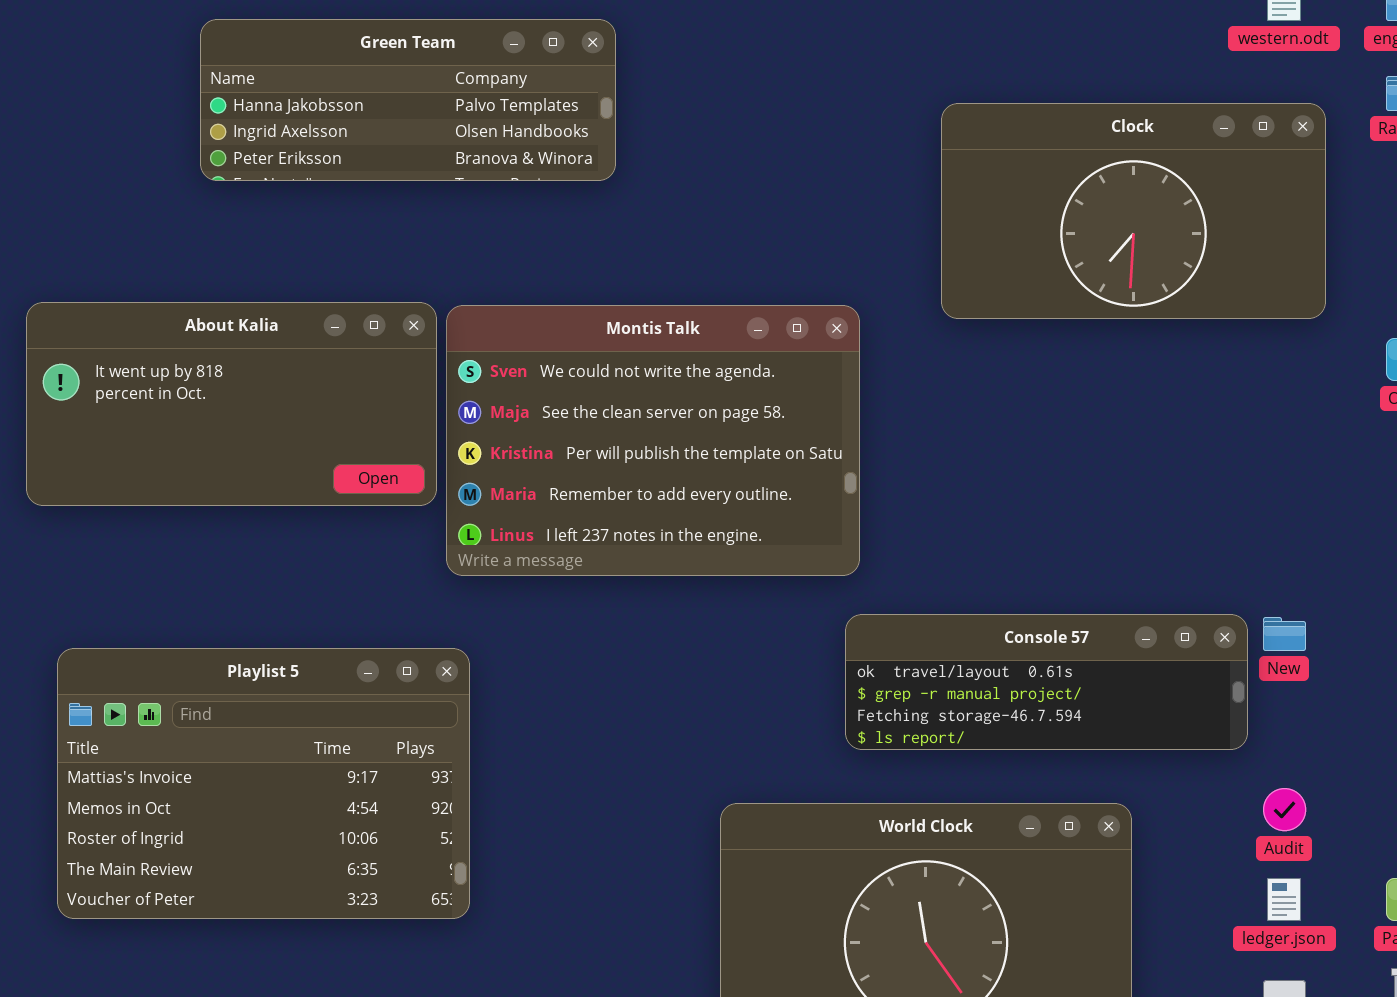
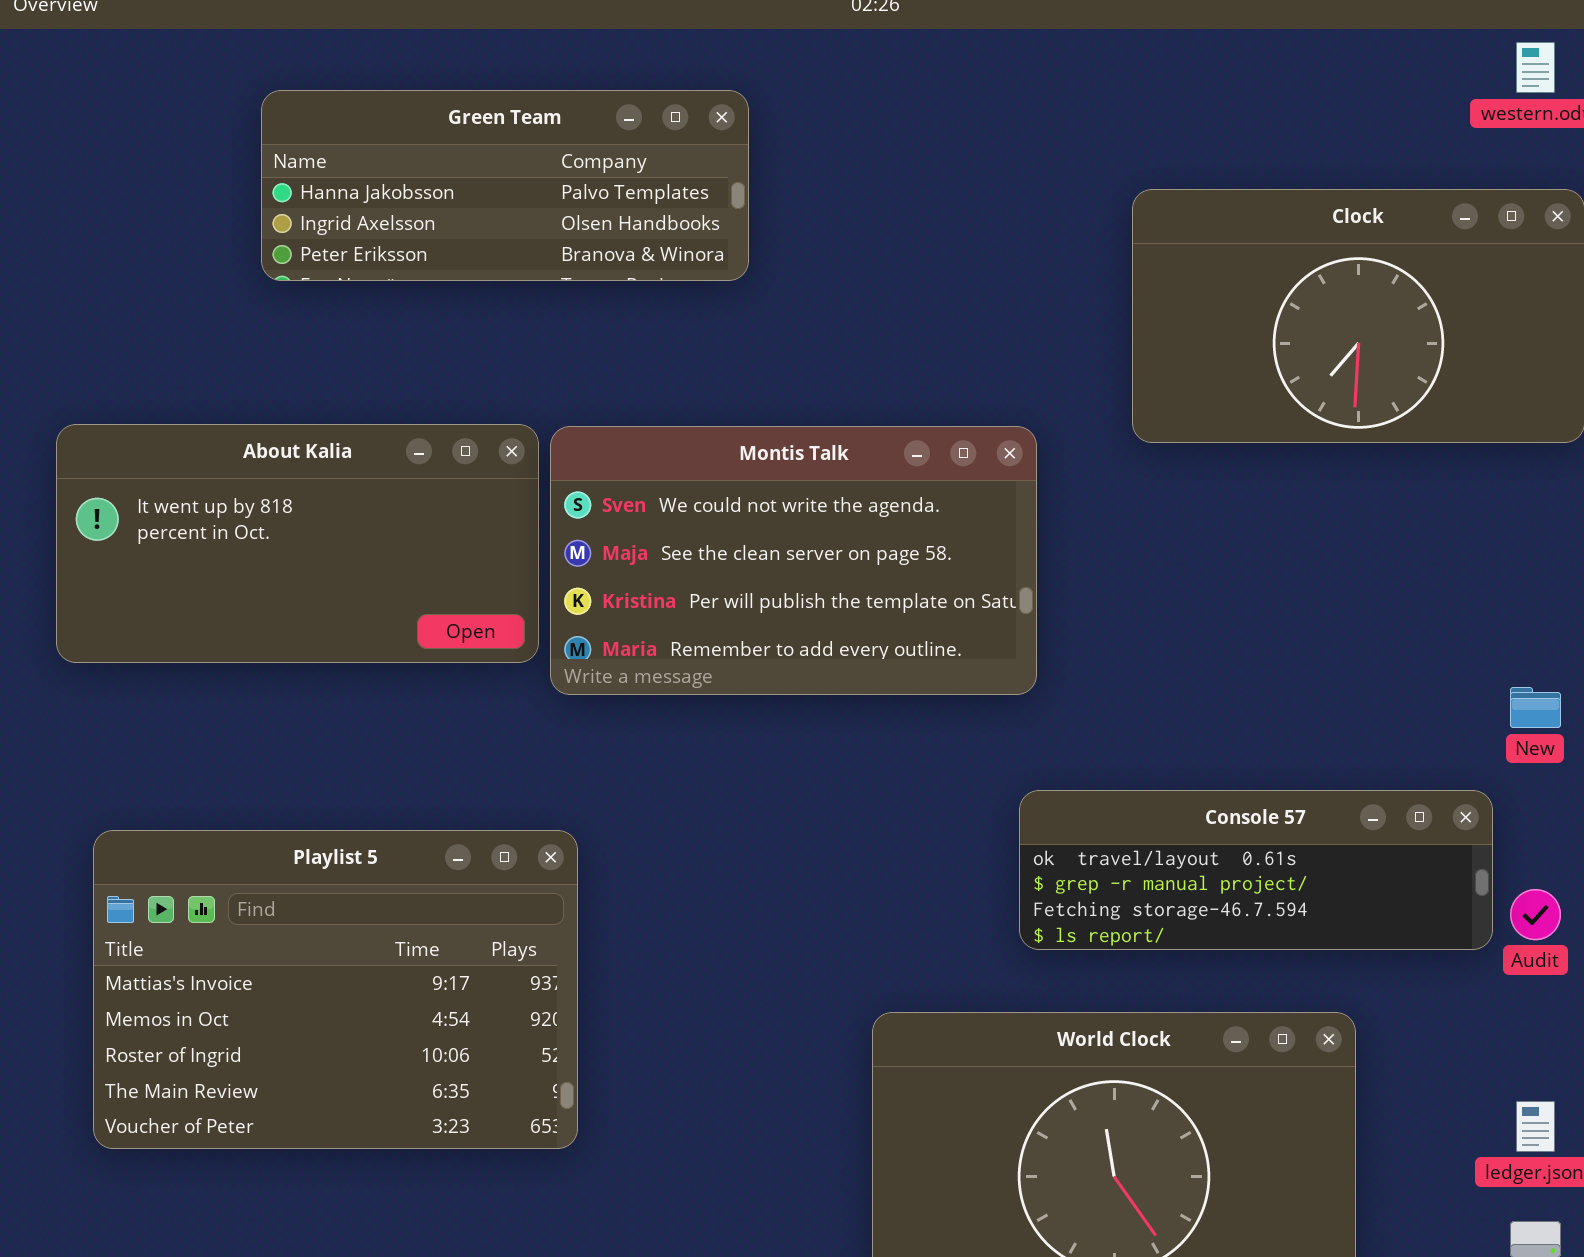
Montis Talk: [446,305,860,576] -> [550,426,1037,695], resized
New: [1263,617,1306,651] -> [1510,687,1561,728], moved
Audit: [1263,788,1306,831] -> [1510,889,1561,940], moved

